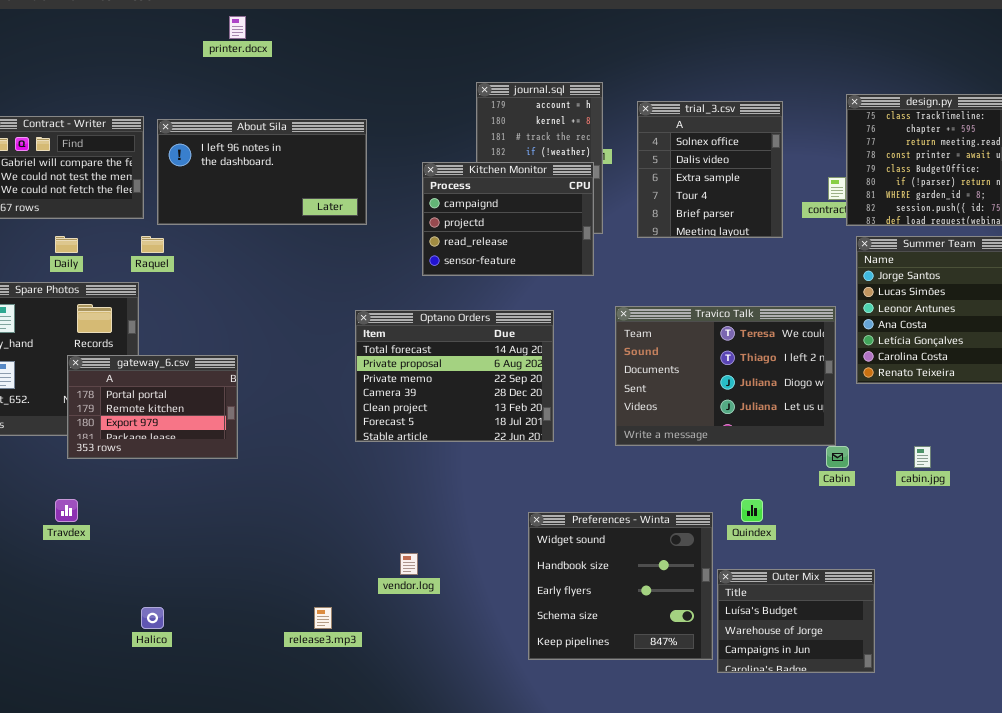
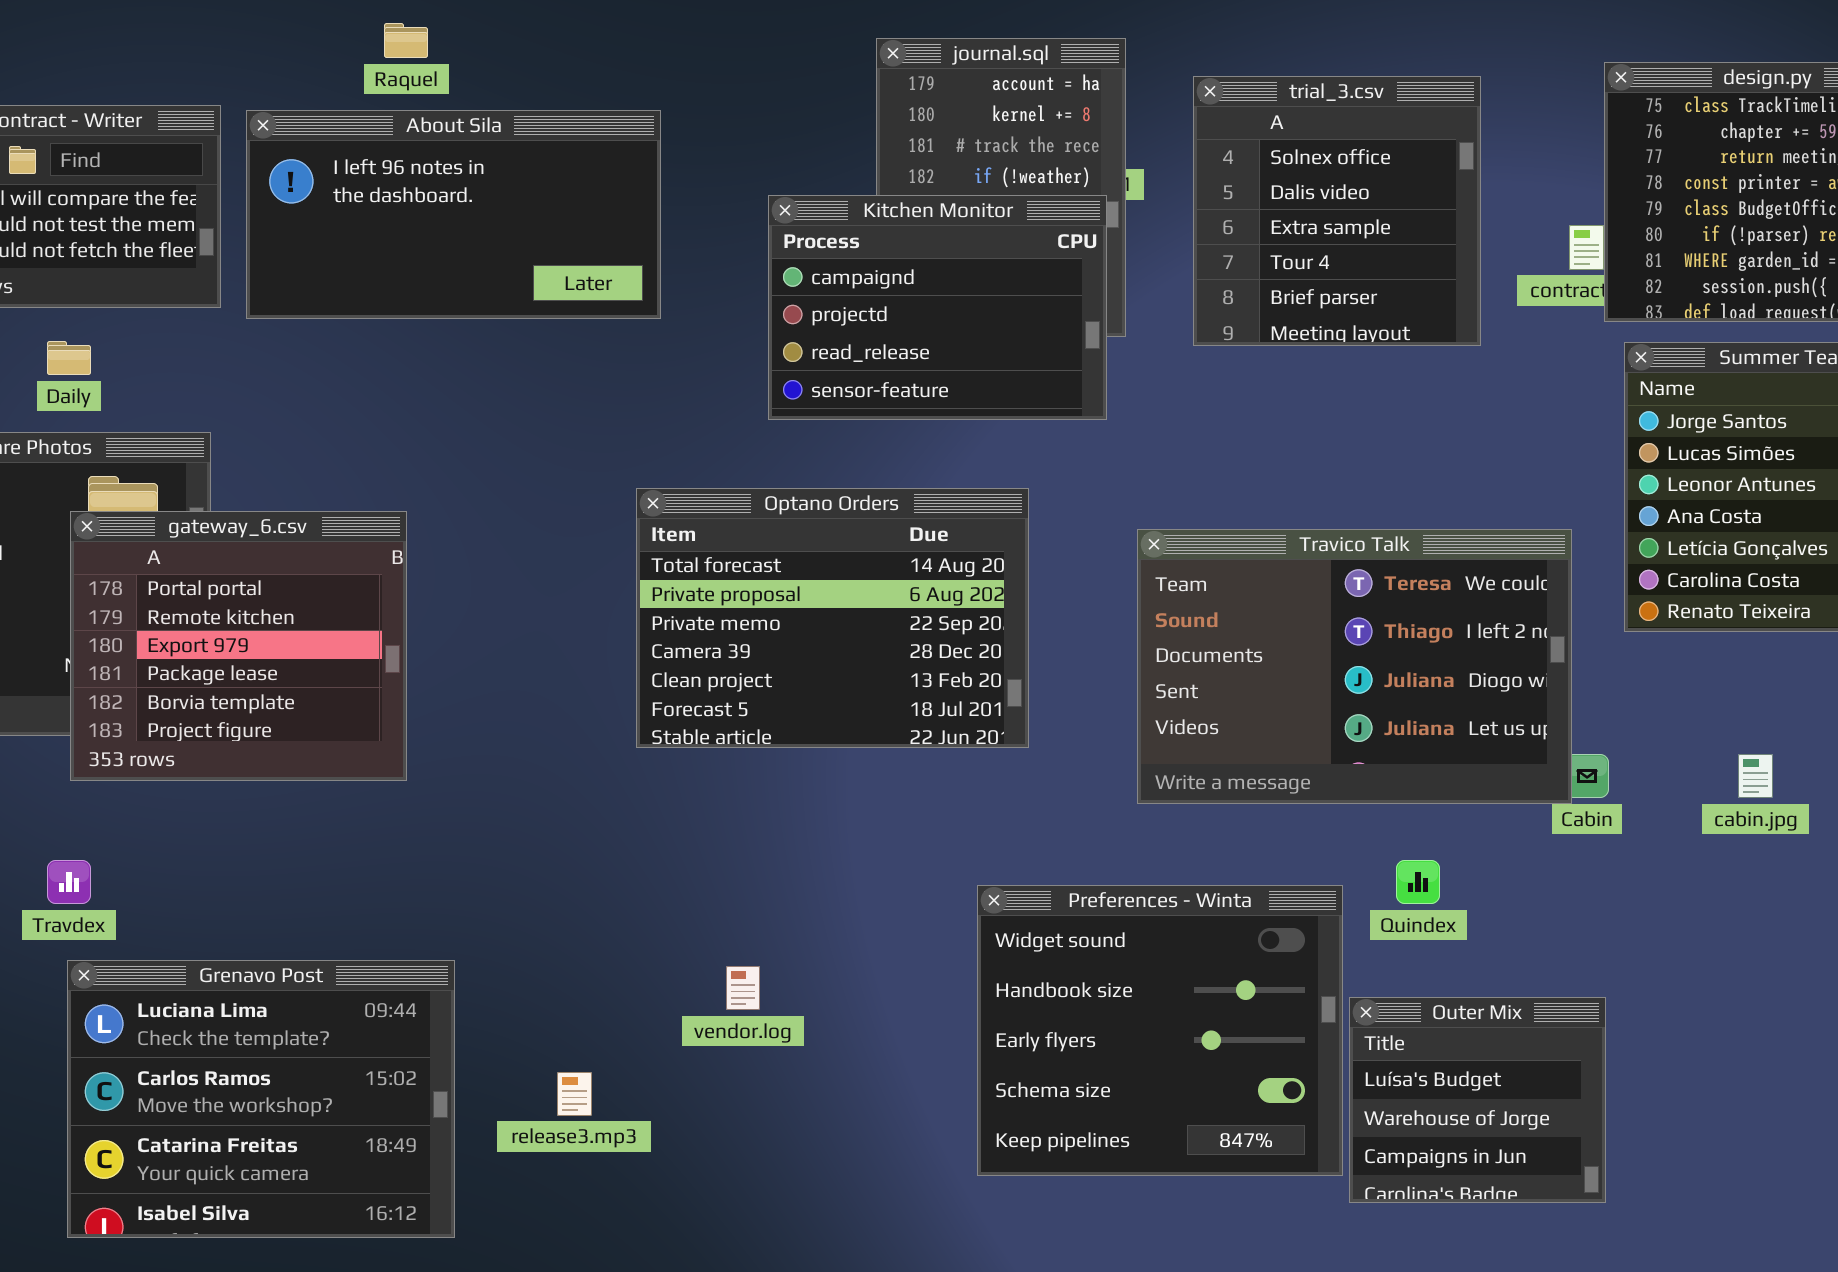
Raquel: [141,236,164,253] -> [384,23,428,58], moved
Travico Talk: [615,306,836,446] -> [1137,529,1572,804], moved
gateway_6.csv: [67,355,238,459] -> [70,511,407,781], resized
Grenavo Post: none -> [67,960,455,1238], opened
Outer Mix: [717,569,875,673] -> [1349,997,1606,1203], resized

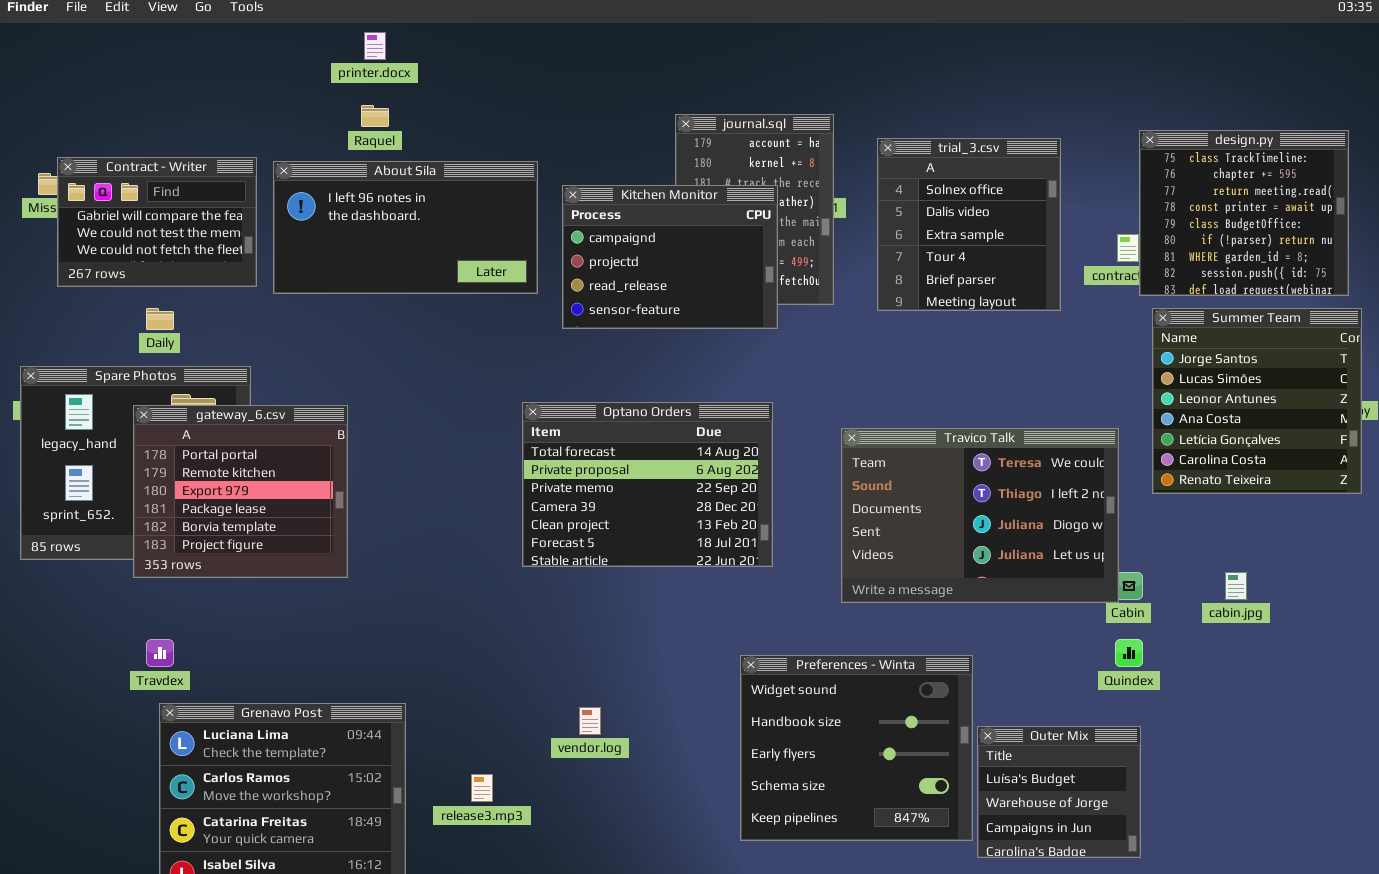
Kitchen Monitor: [768,195,1107,420] -> [562,185,778,329], moved
gateway_6.csv: [70,511,407,781] -> [133,405,348,578], moved
Quindex: [1396,860,1440,904] -> [1115,639,1143,667], moved

